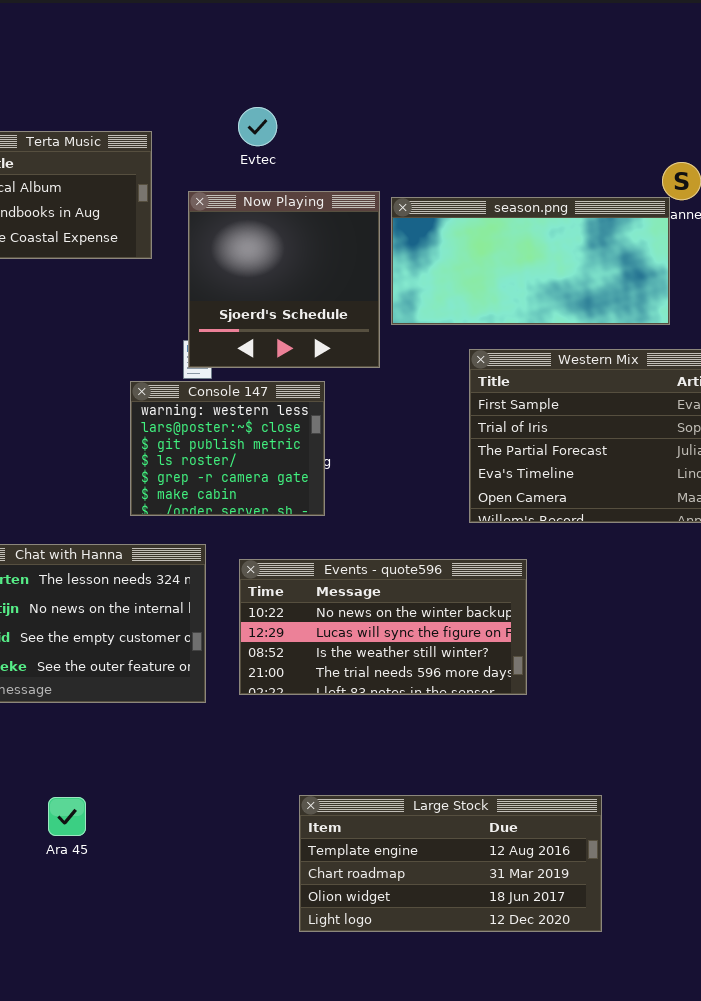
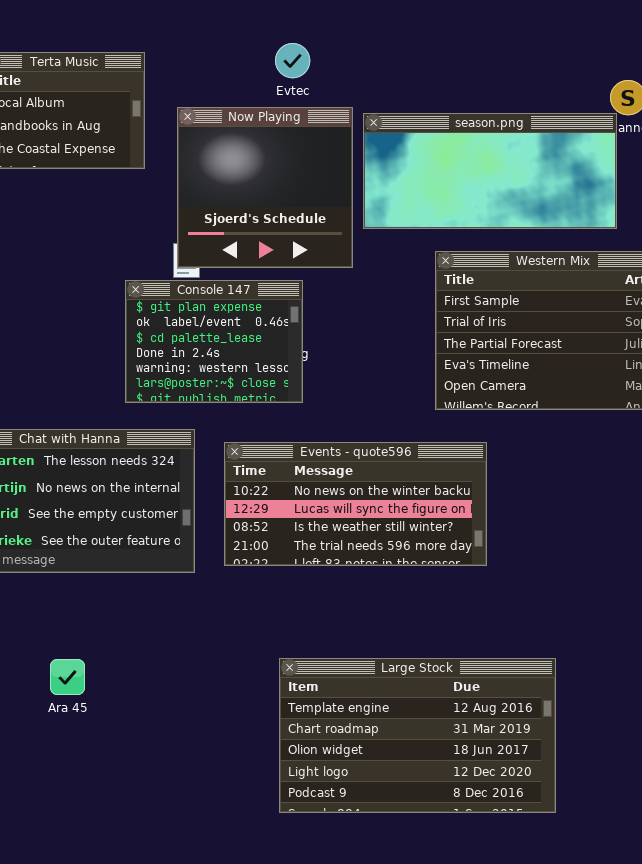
Evtec: [238,107,277,146] -> [275,43,310,78], moved
Console 147: [130,381,325,516] -> [125,280,303,403], scrolled up 4 rows
Large Stock: [299,795,602,932] -> [279,658,556,813], resized

